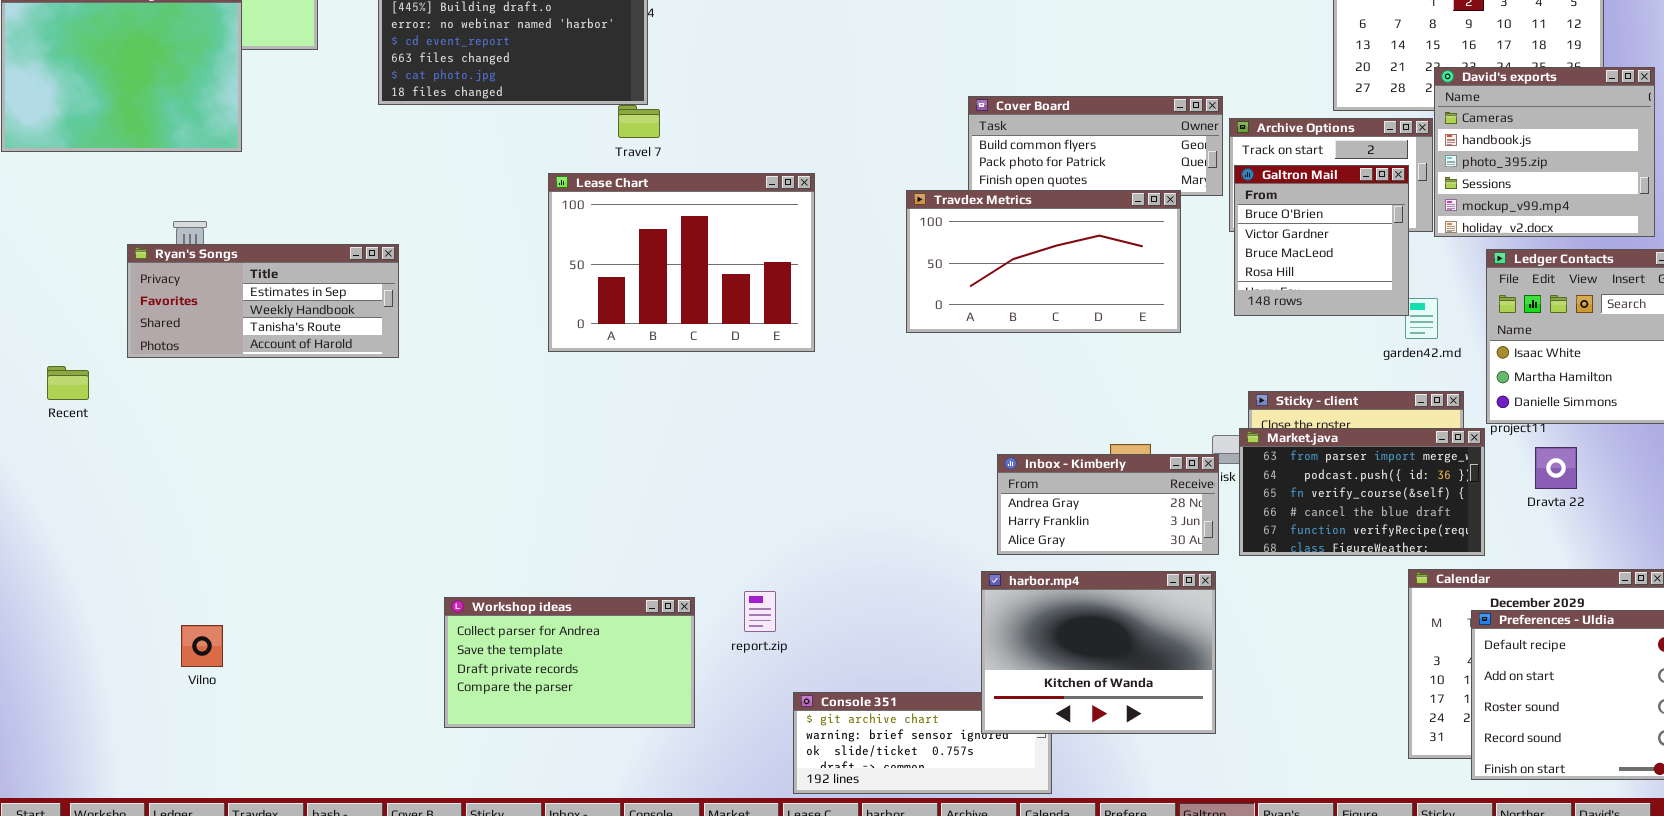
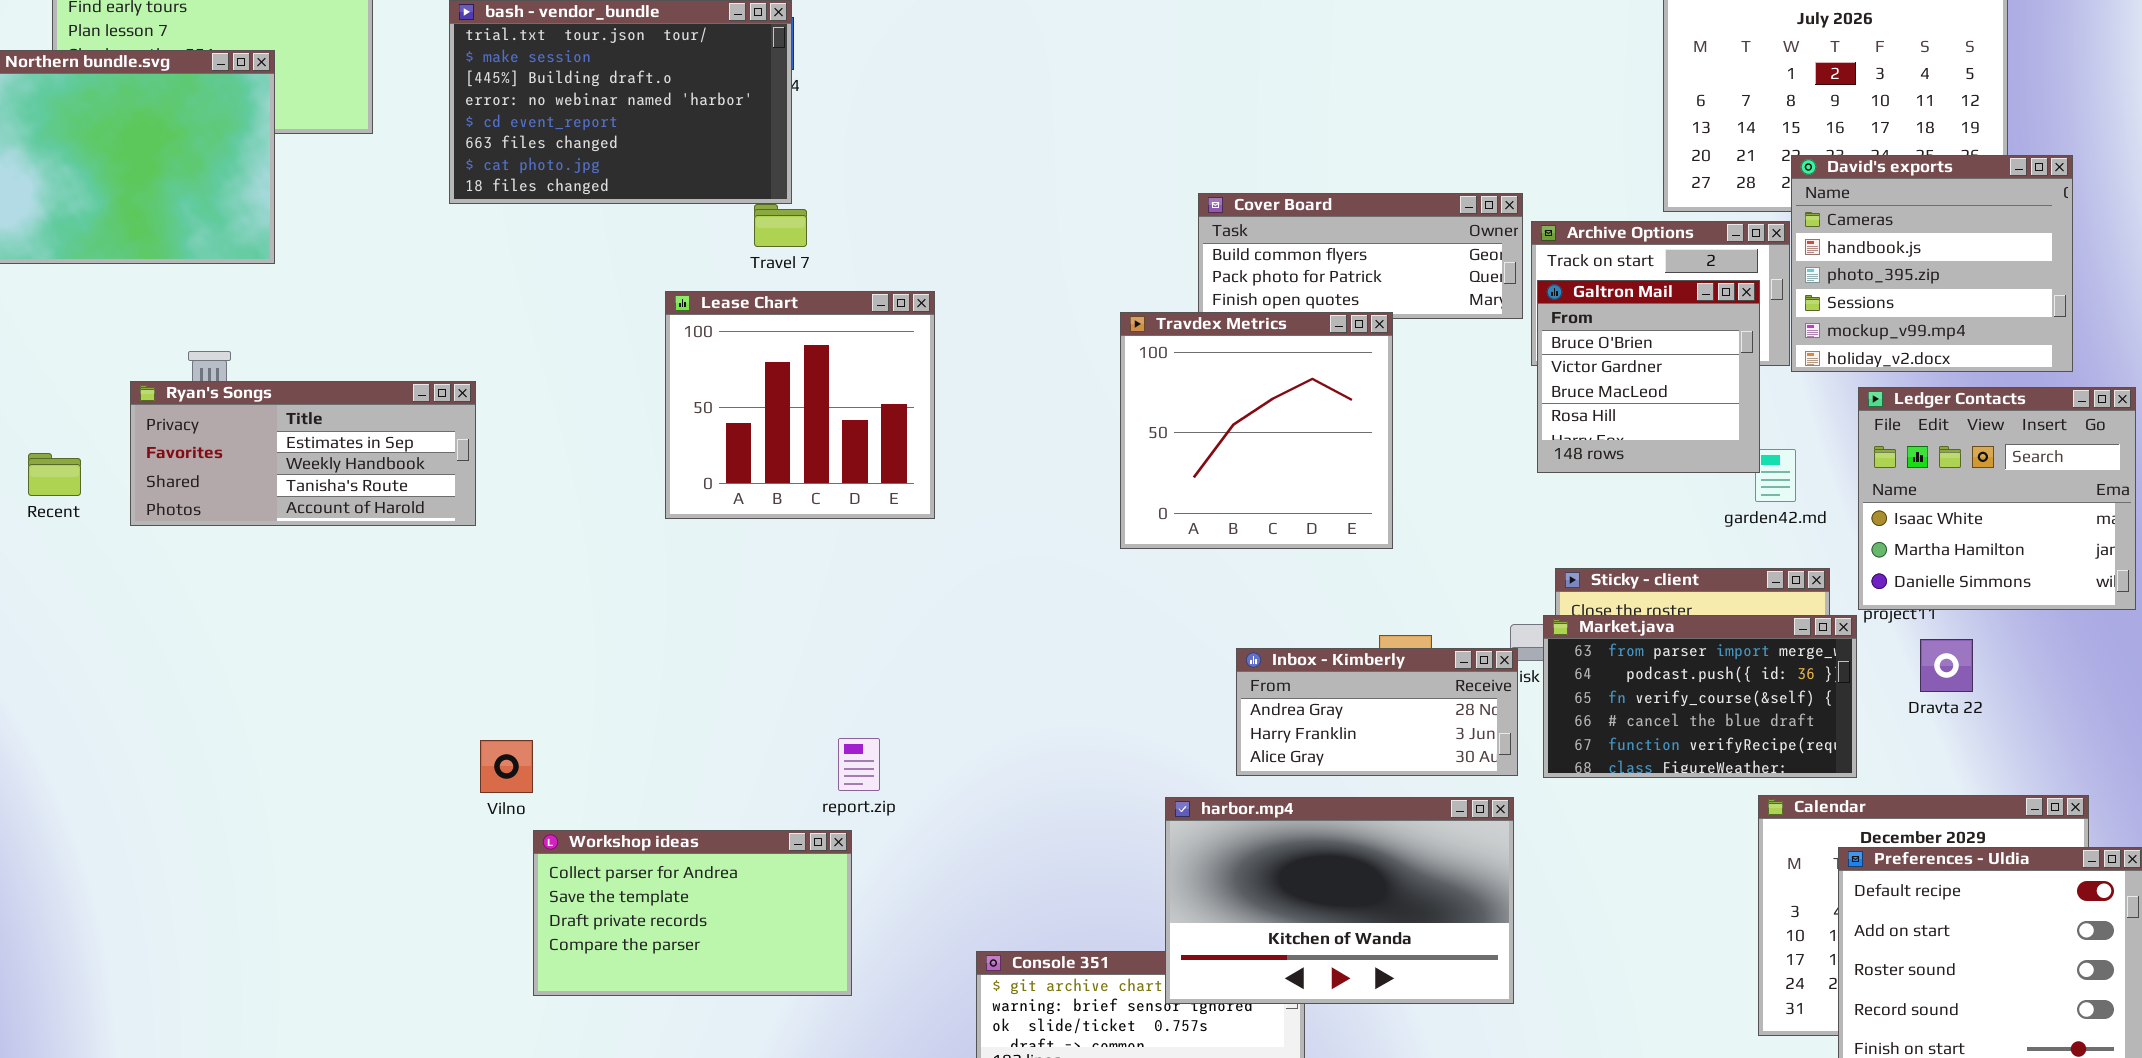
Lease Chart: [548,173,815,352] -> [665,291,935,519], resized
Travdex Metrics: [906,190,1181,333] -> [1120,312,1393,549], resized
Recent: [47,366,89,400] -> [28,453,81,496], moved
harbor.mp4: [981,571,1216,734] -> [1165,797,1514,1004], resized
report.zip: [744,591,776,632] -> [838,738,880,791], moved
Vilno: [181,625,223,667] -> [480,740,533,793], moved

